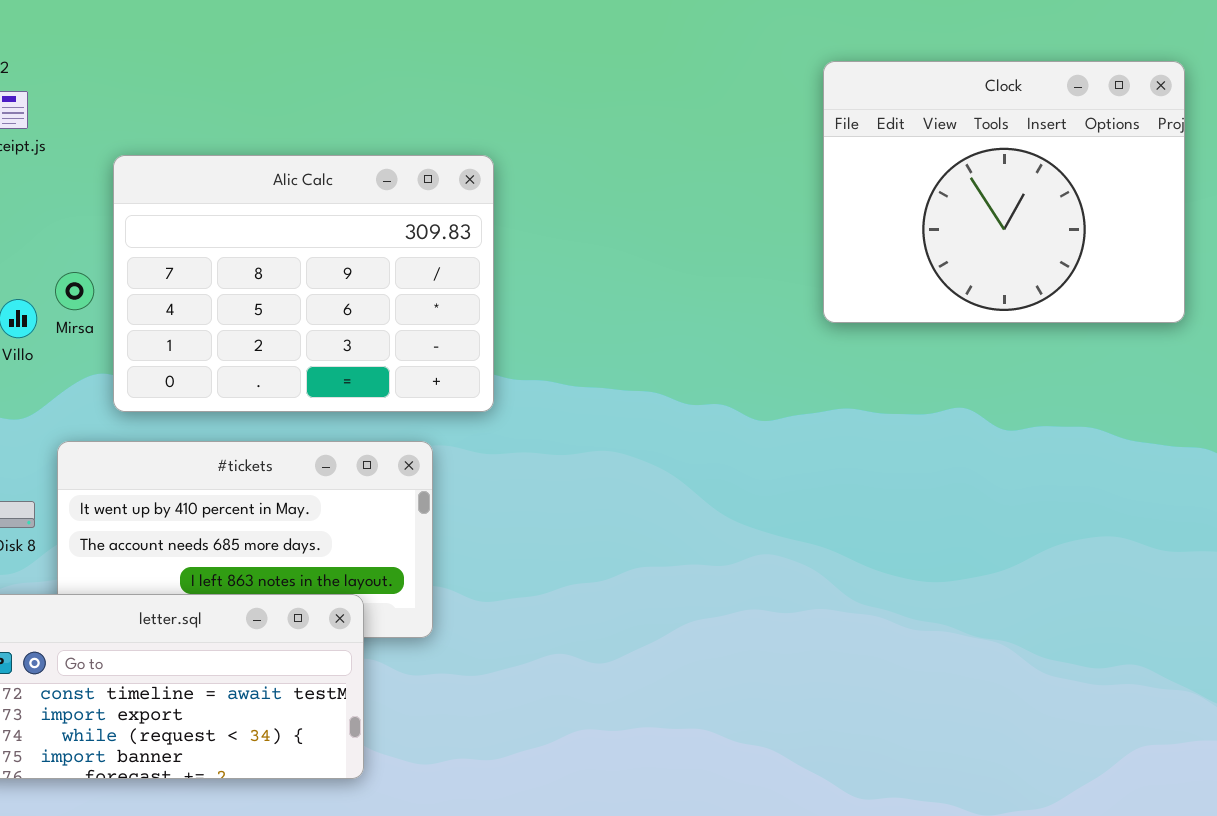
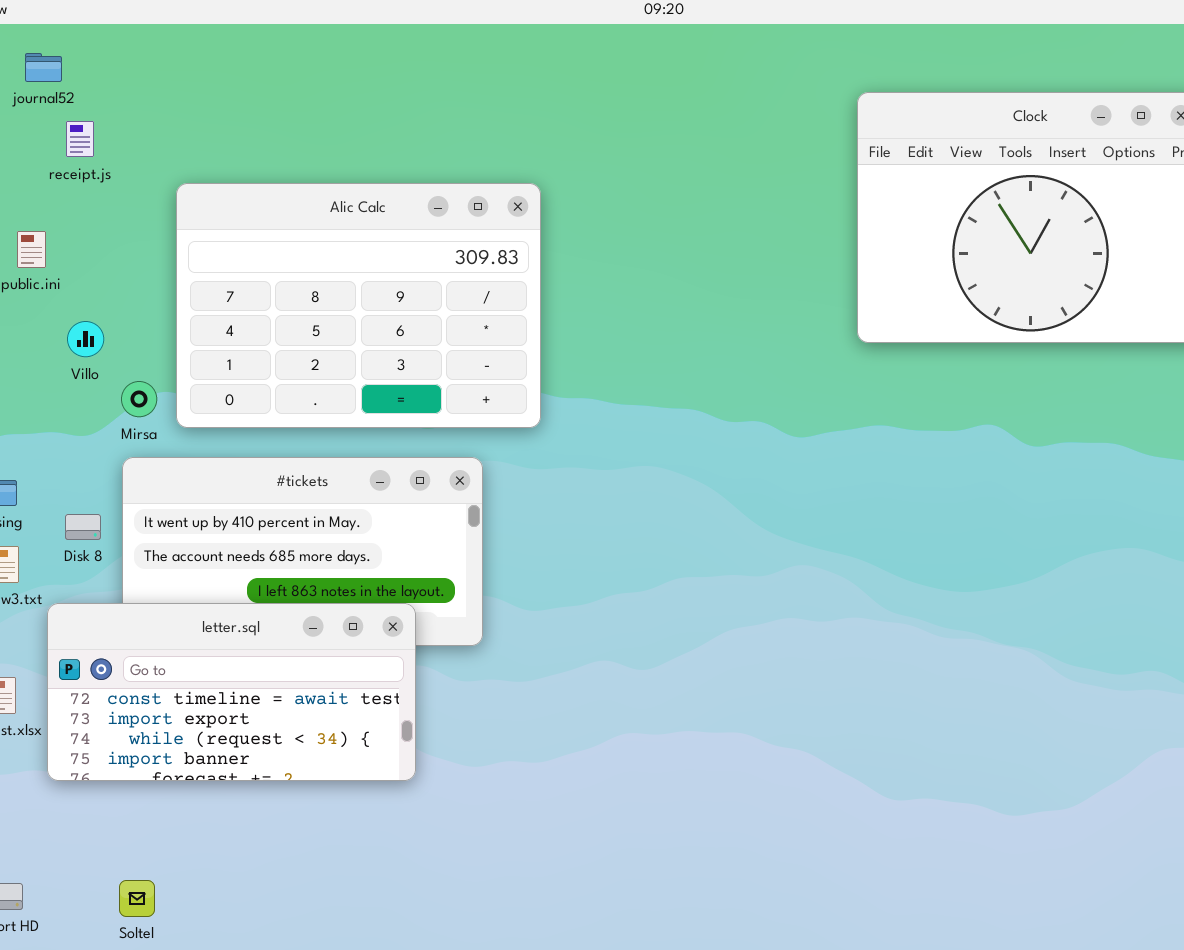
Mirsa: [55,272,94,310] -> [121,381,157,417], moved

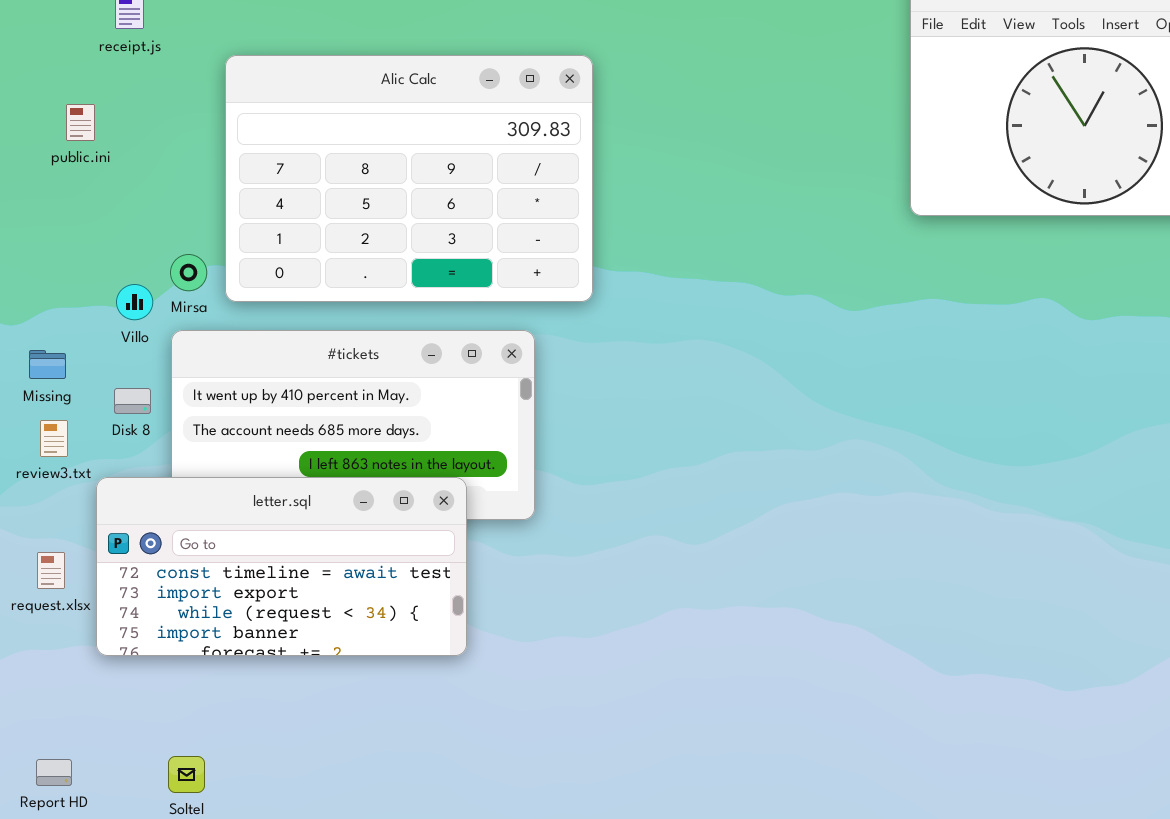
Villo: [67,321,104,357] -> [116,284,153,320], moved

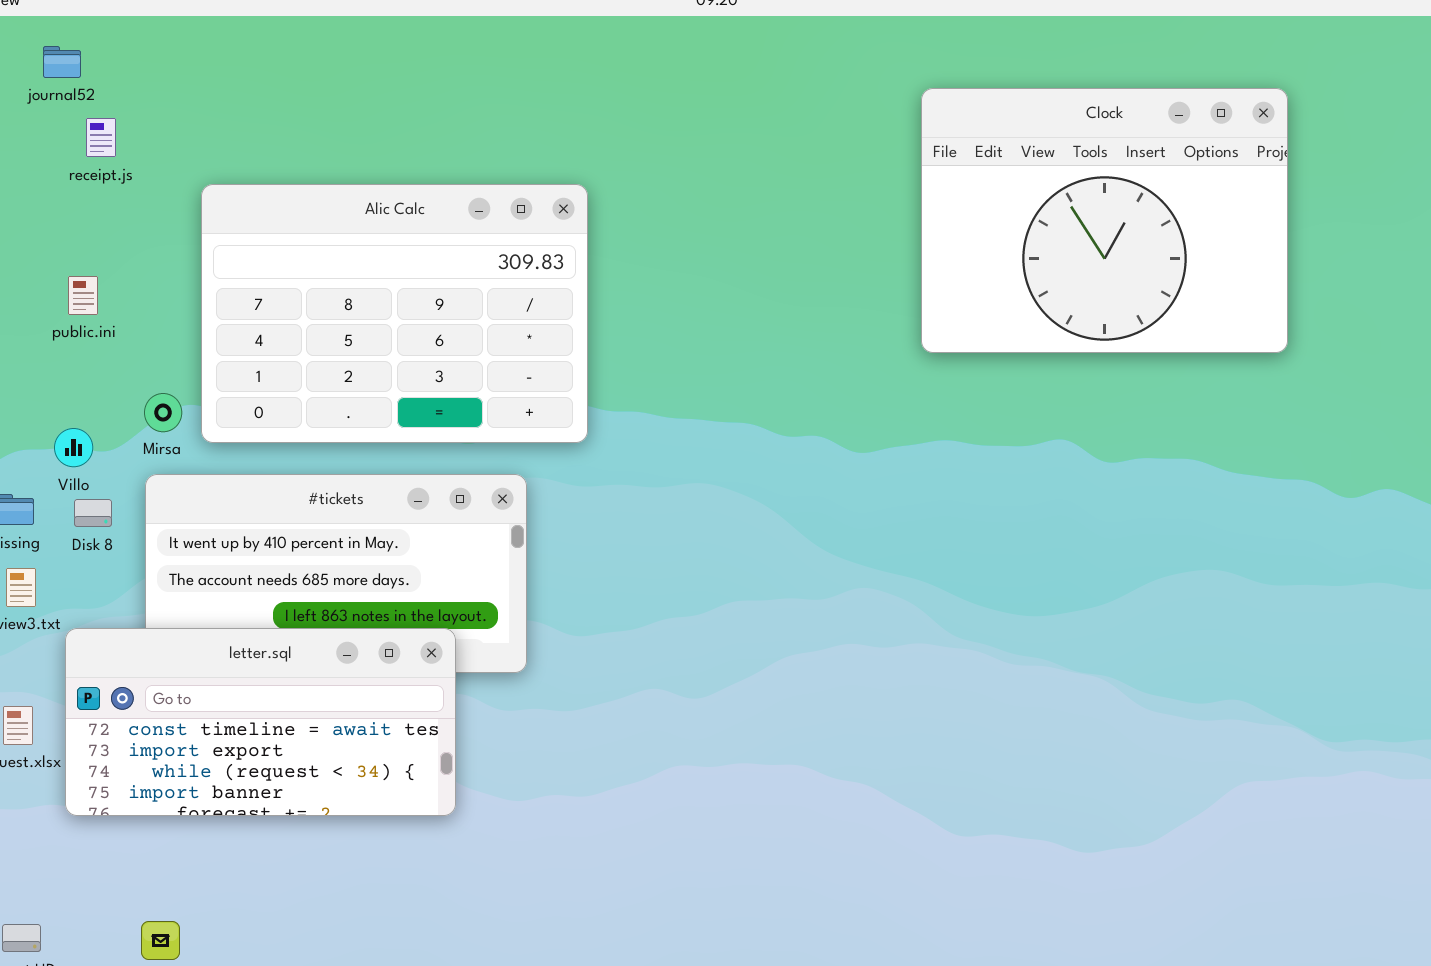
public.ini: [66,104,95,141] -> [68,276,98,315], moved
Villo: [116,284,153,320] -> [54,428,93,467], moved
Disk 8: [114,388,151,414] -> [74,499,112,527], moved

